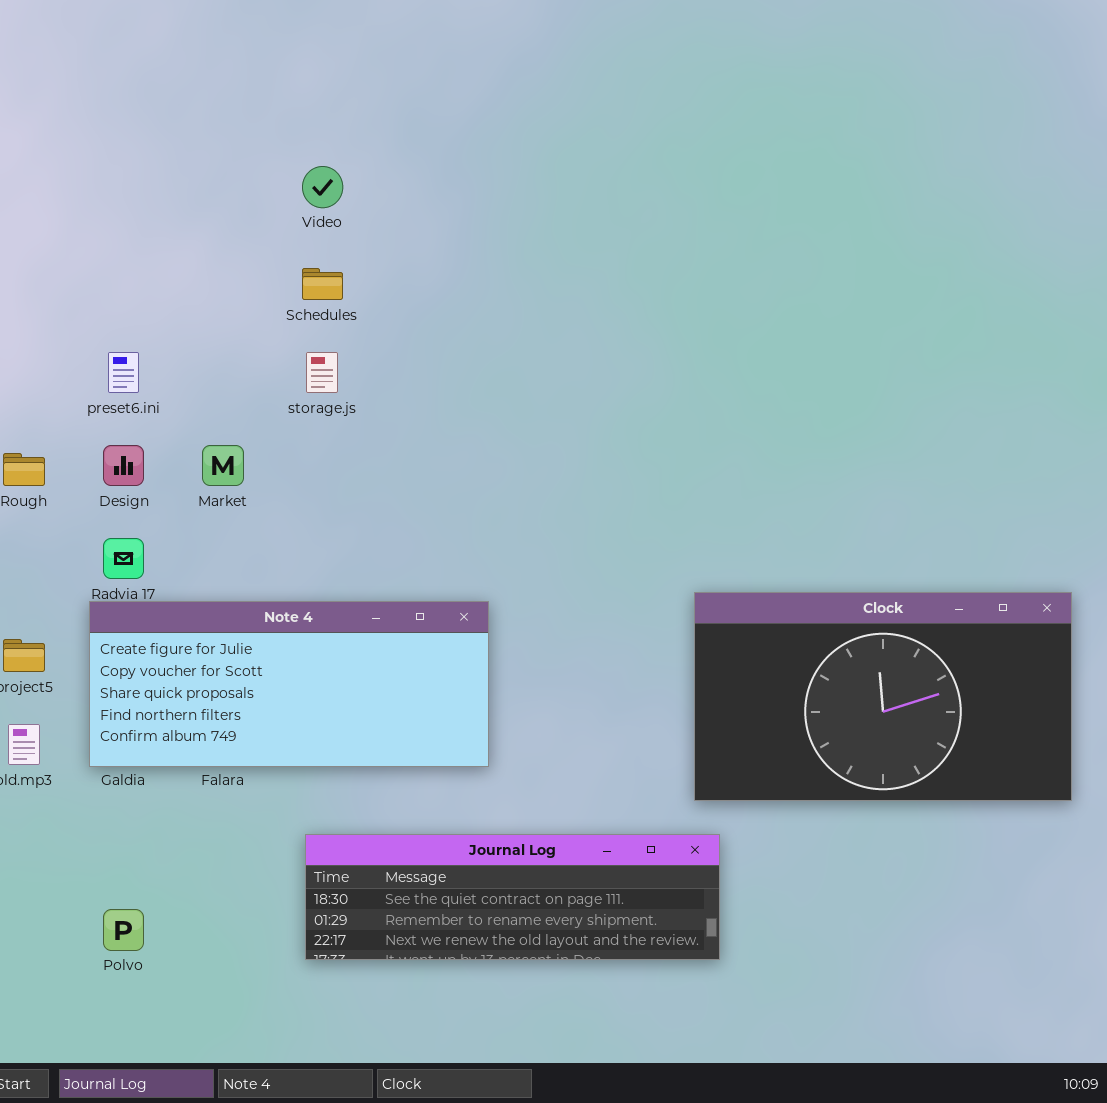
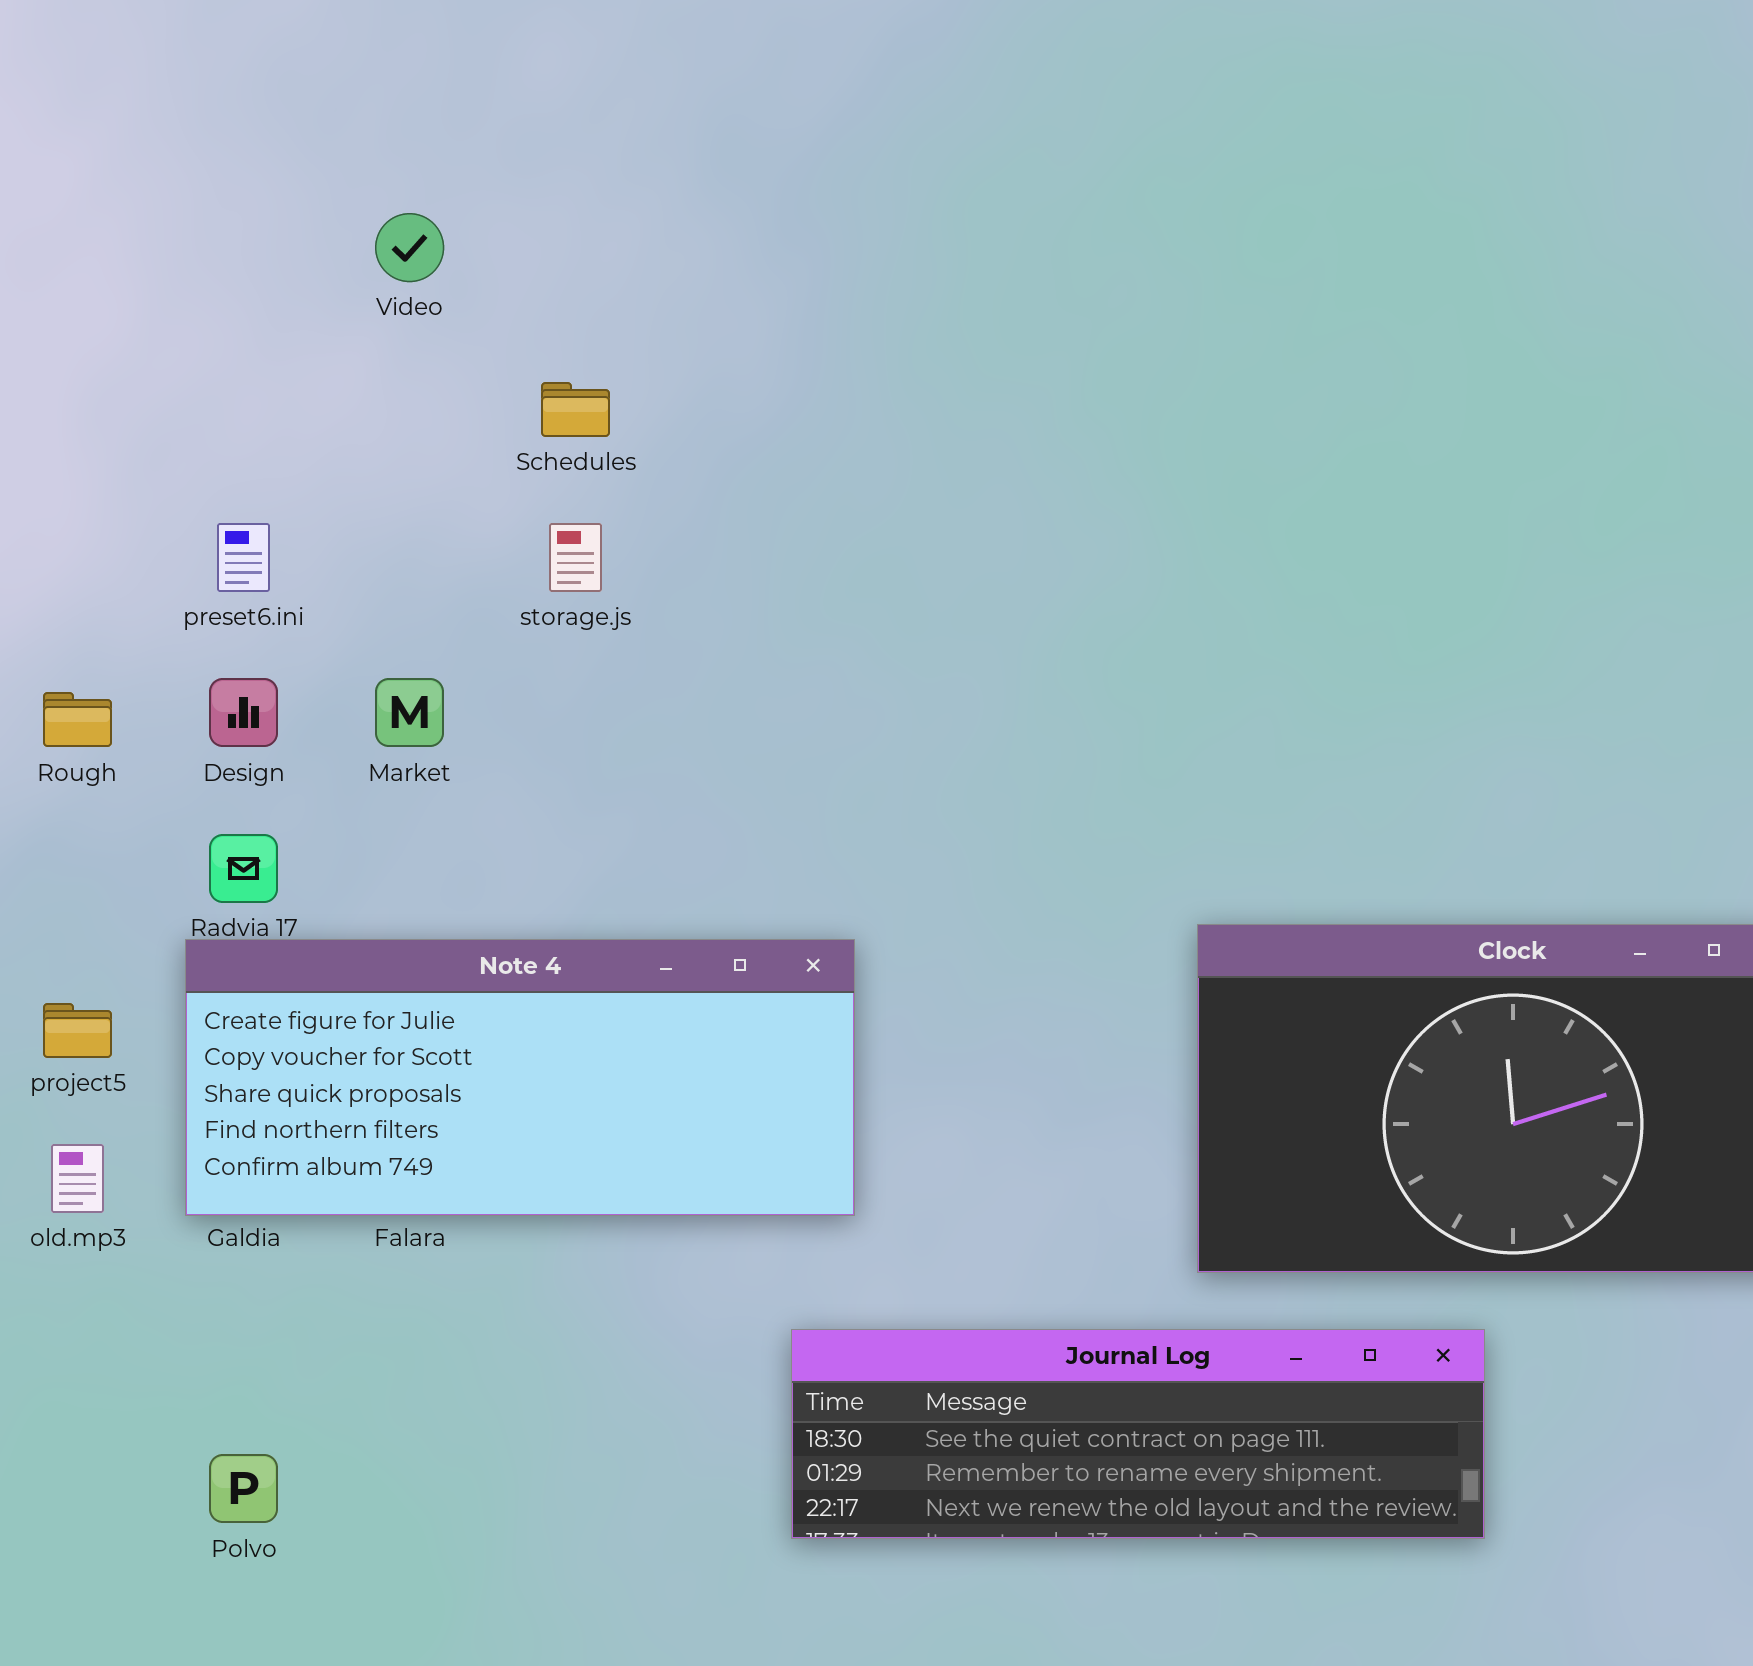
Video: [302,166,343,208] -> [375,213,444,282], moved
Journal Log: [305,834,720,960] -> [791,1329,1485,1539], moved

